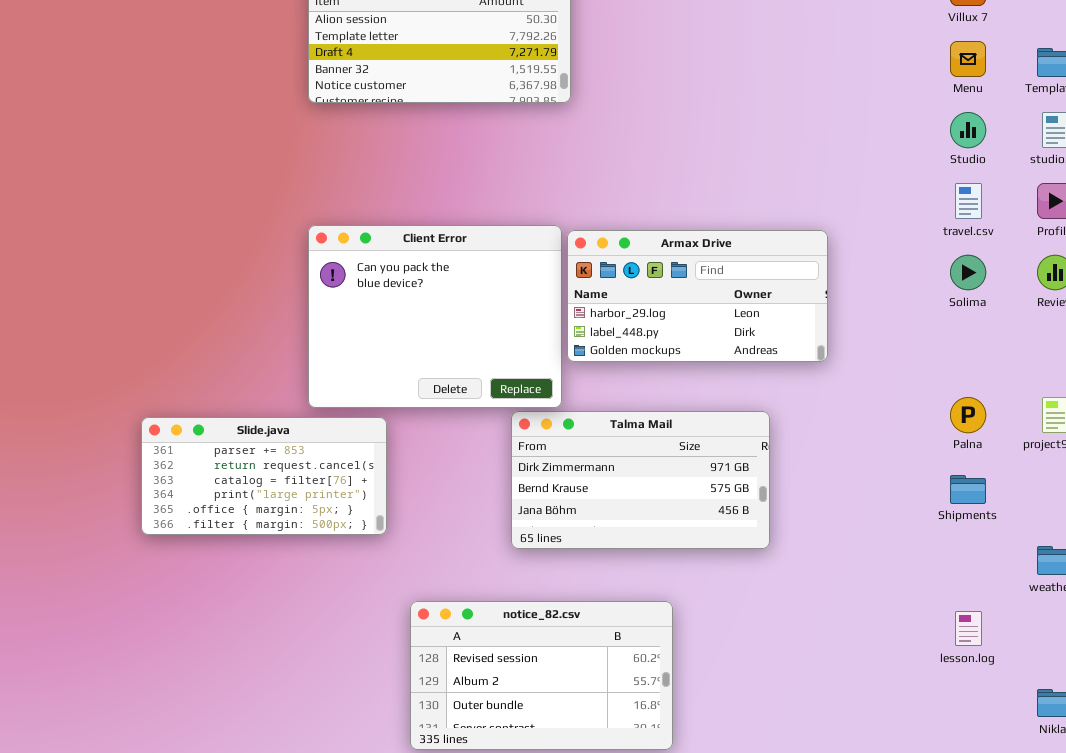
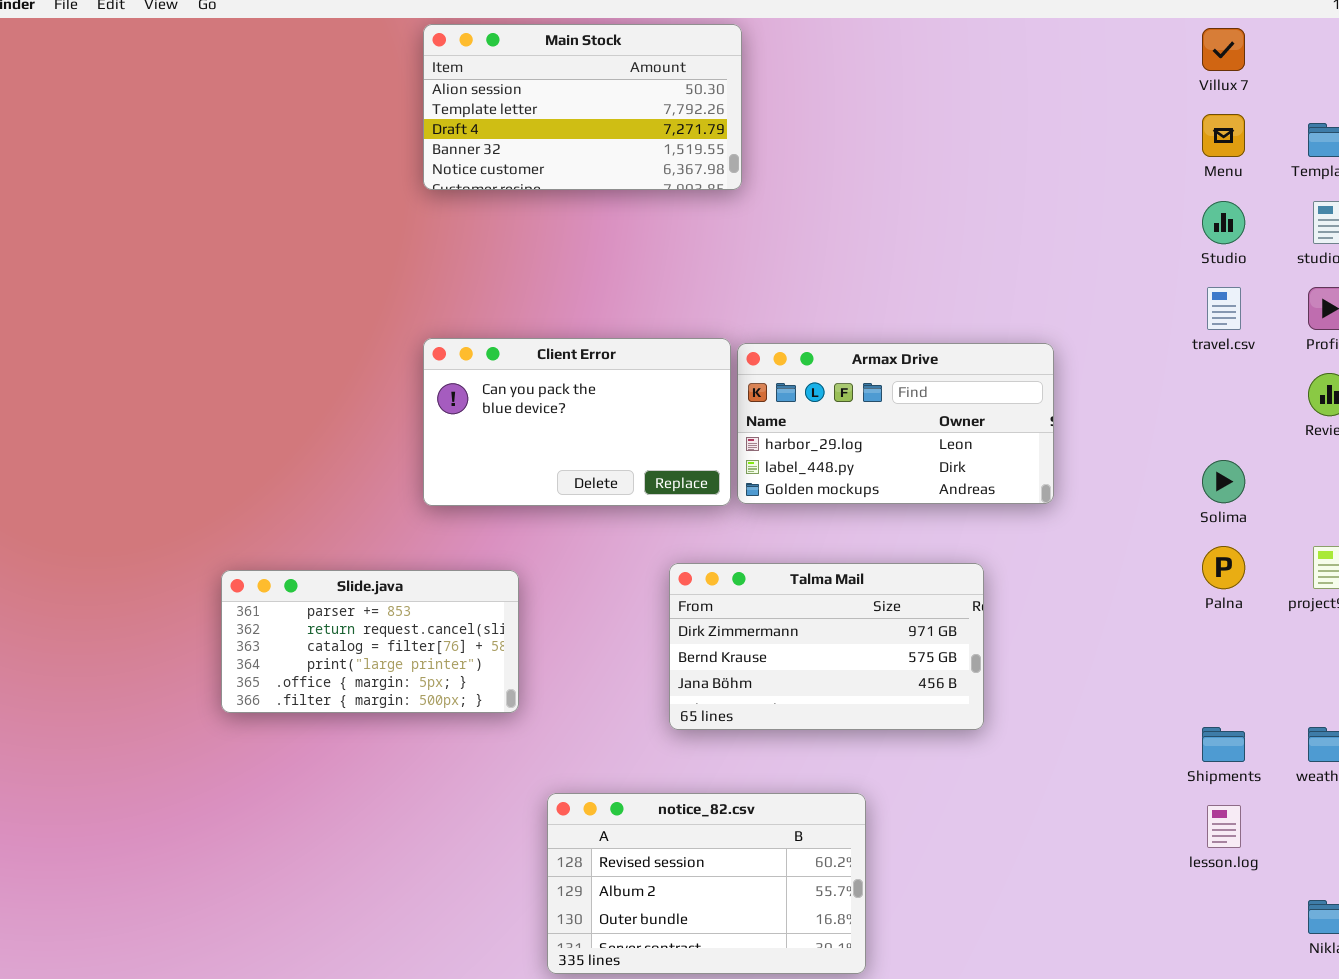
Client Error: [308,225,562,408] -> [423,338,731,506], resized
Solima: [950,255,986,290] -> [1202,460,1245,503], moved
Shipments: [950,475,986,504] -> [1202,727,1245,762], moved

